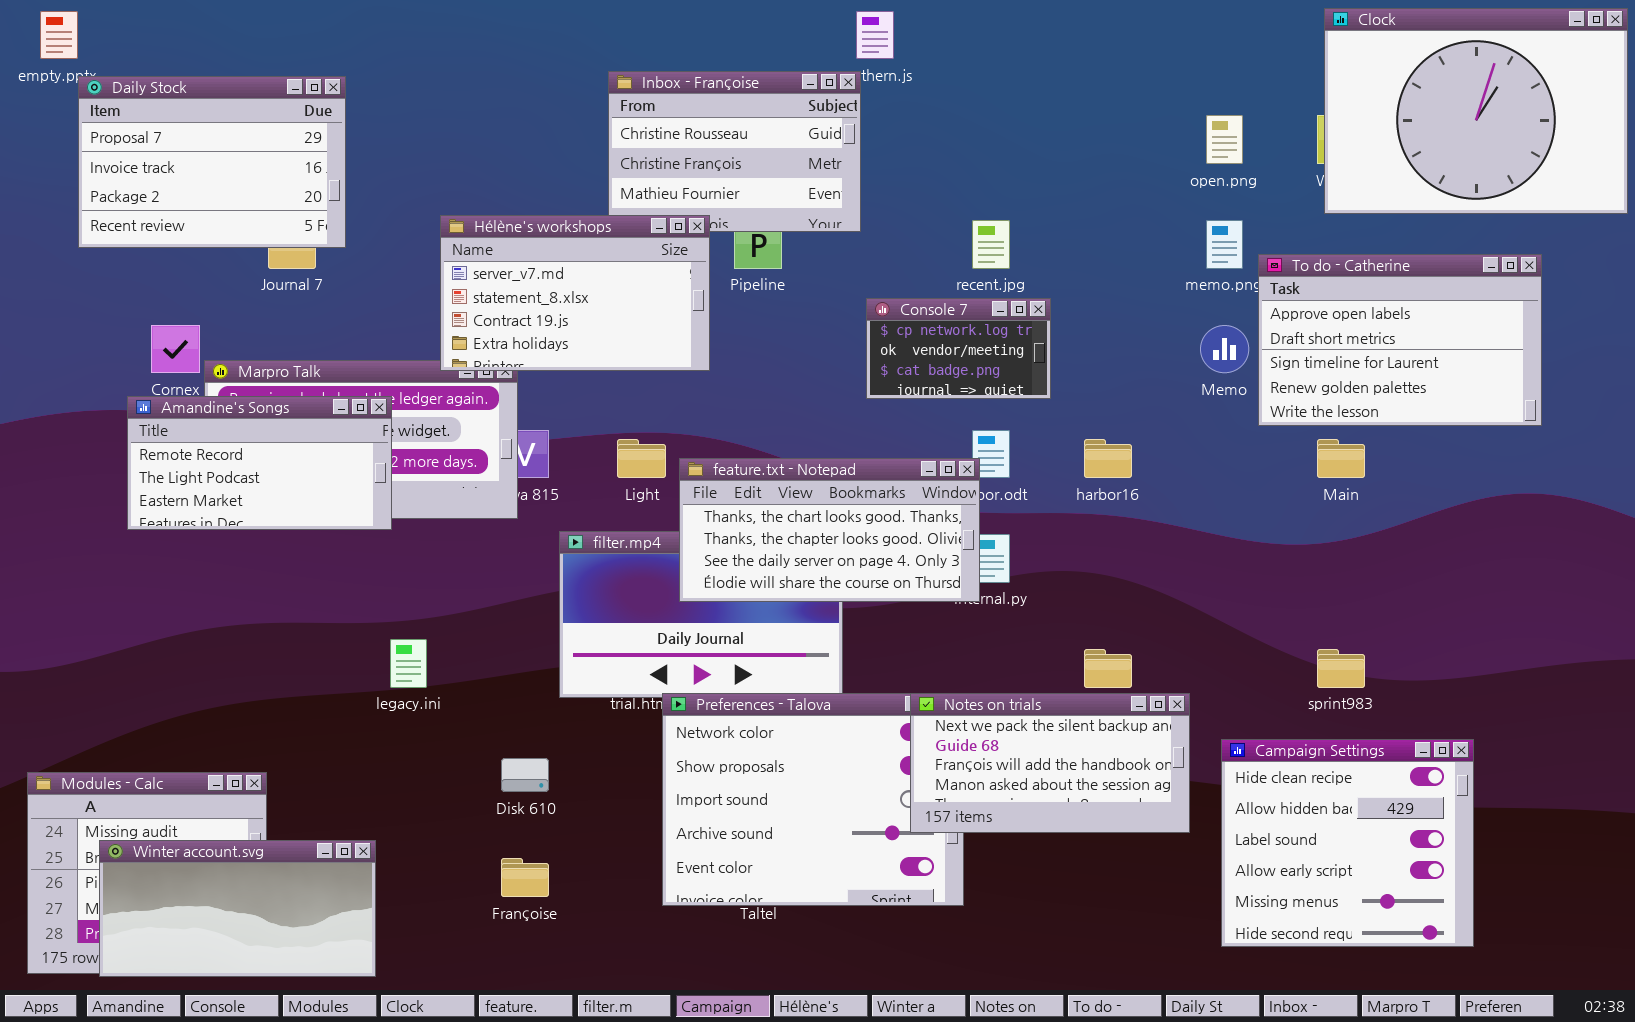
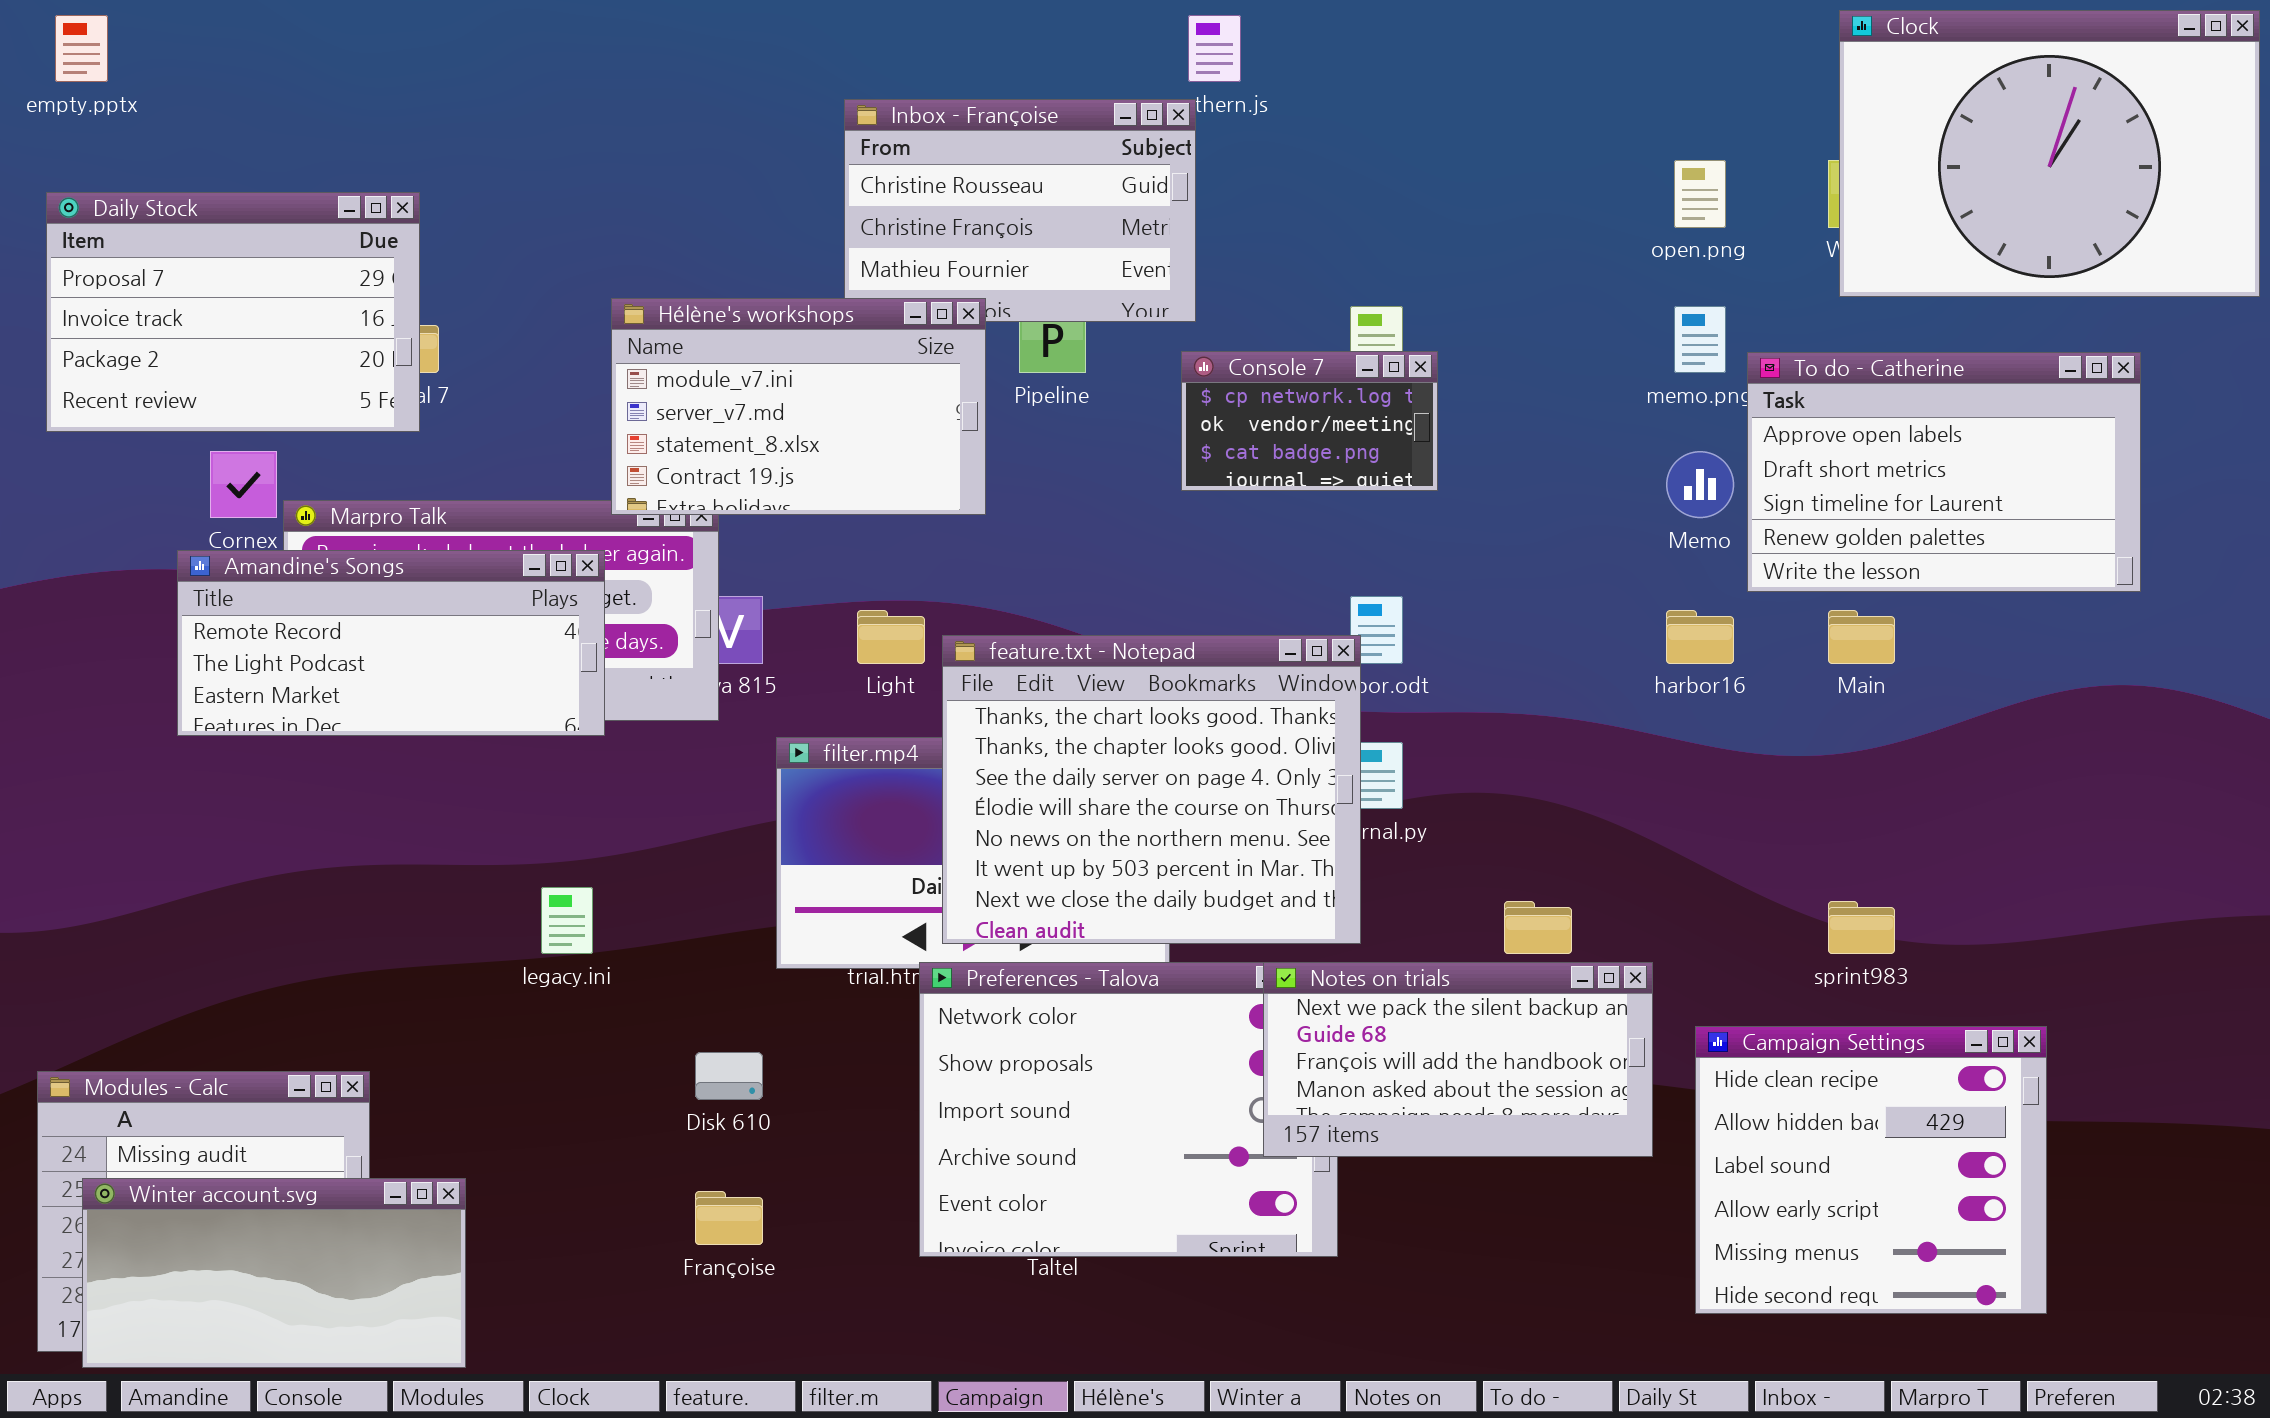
Daily Stock: [78,76,346,248] -> [46,192,420,432], moved
Hélène's workshops: [440,215,710,371] -> [611,298,986,515], scrolled up 1 row
Console 7: [866,298,1051,399] -> [1181,351,1438,491], moved
Amandine's Songs: [127,396,392,530] -> [177,550,605,736], resized
harbor16: [1084,439,1132,478] -> [1666,610,1734,664], moved
feature.txt - Notepad: [679,458,980,602] -> [942,635,1361,944], resized
Winter account.svg: [99,840,376,977] -> [82,1178,466,1368], moved

